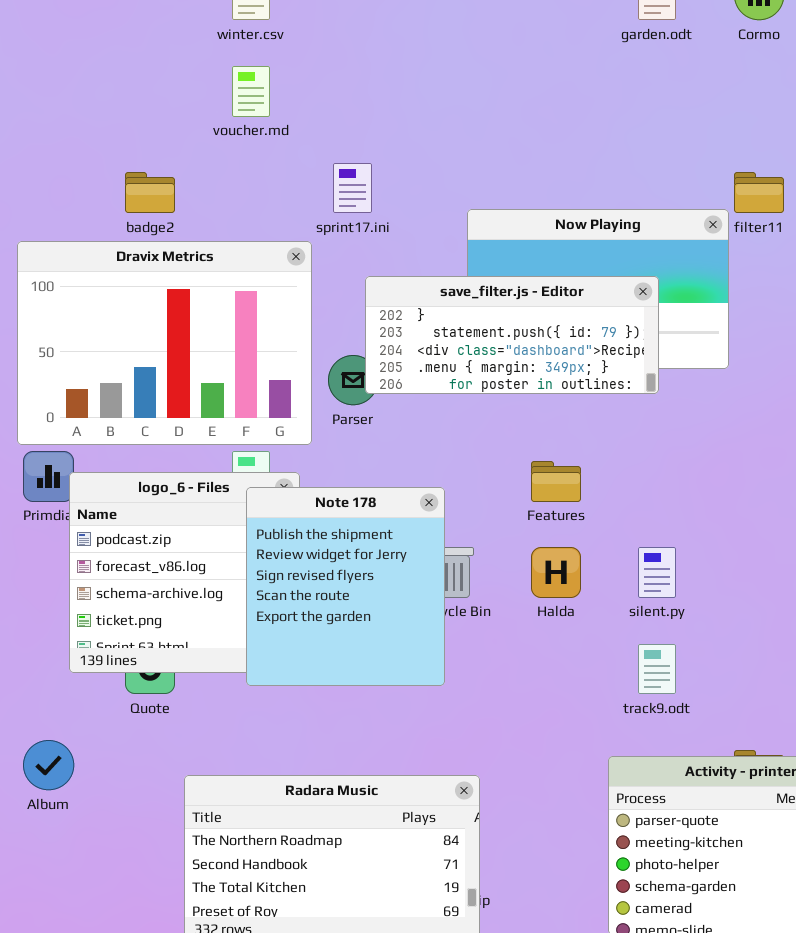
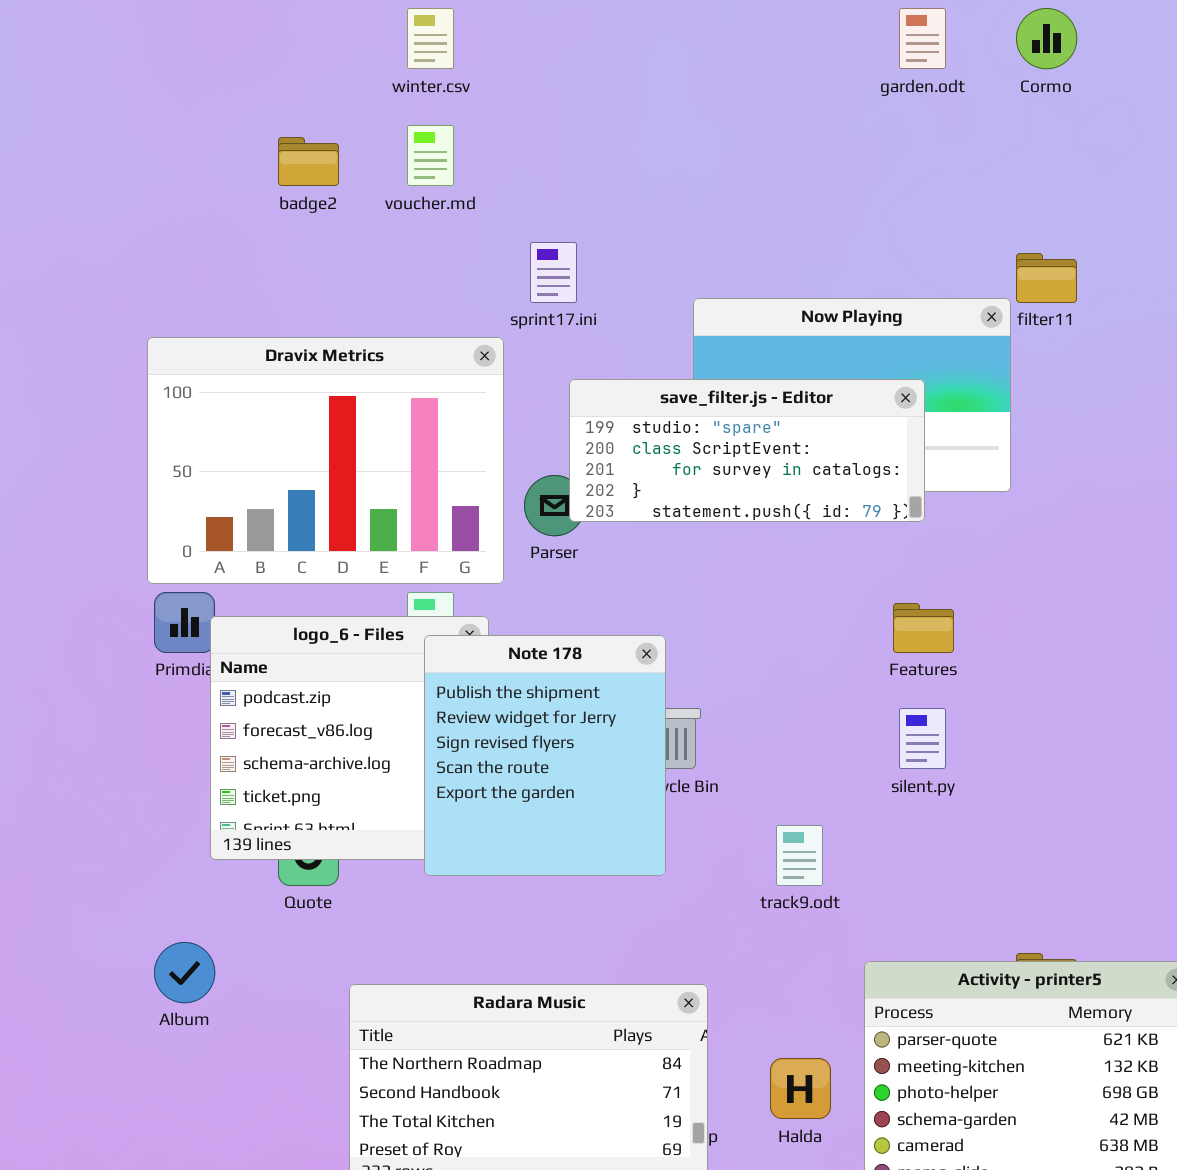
badge2: [125,172,175,213] -> [278,137,339,186], moved
save_filter.js - Editor: [365,276,659,394] -> [569,379,925,522], scrolled up 3 rows
Features: [531,461,581,502] -> [893,603,954,653], moved
Halda: [531,547,581,598] -> [770,1058,831,1119], moved
track9.odt: [638,644,676,694] -> [776,825,823,886], moved

